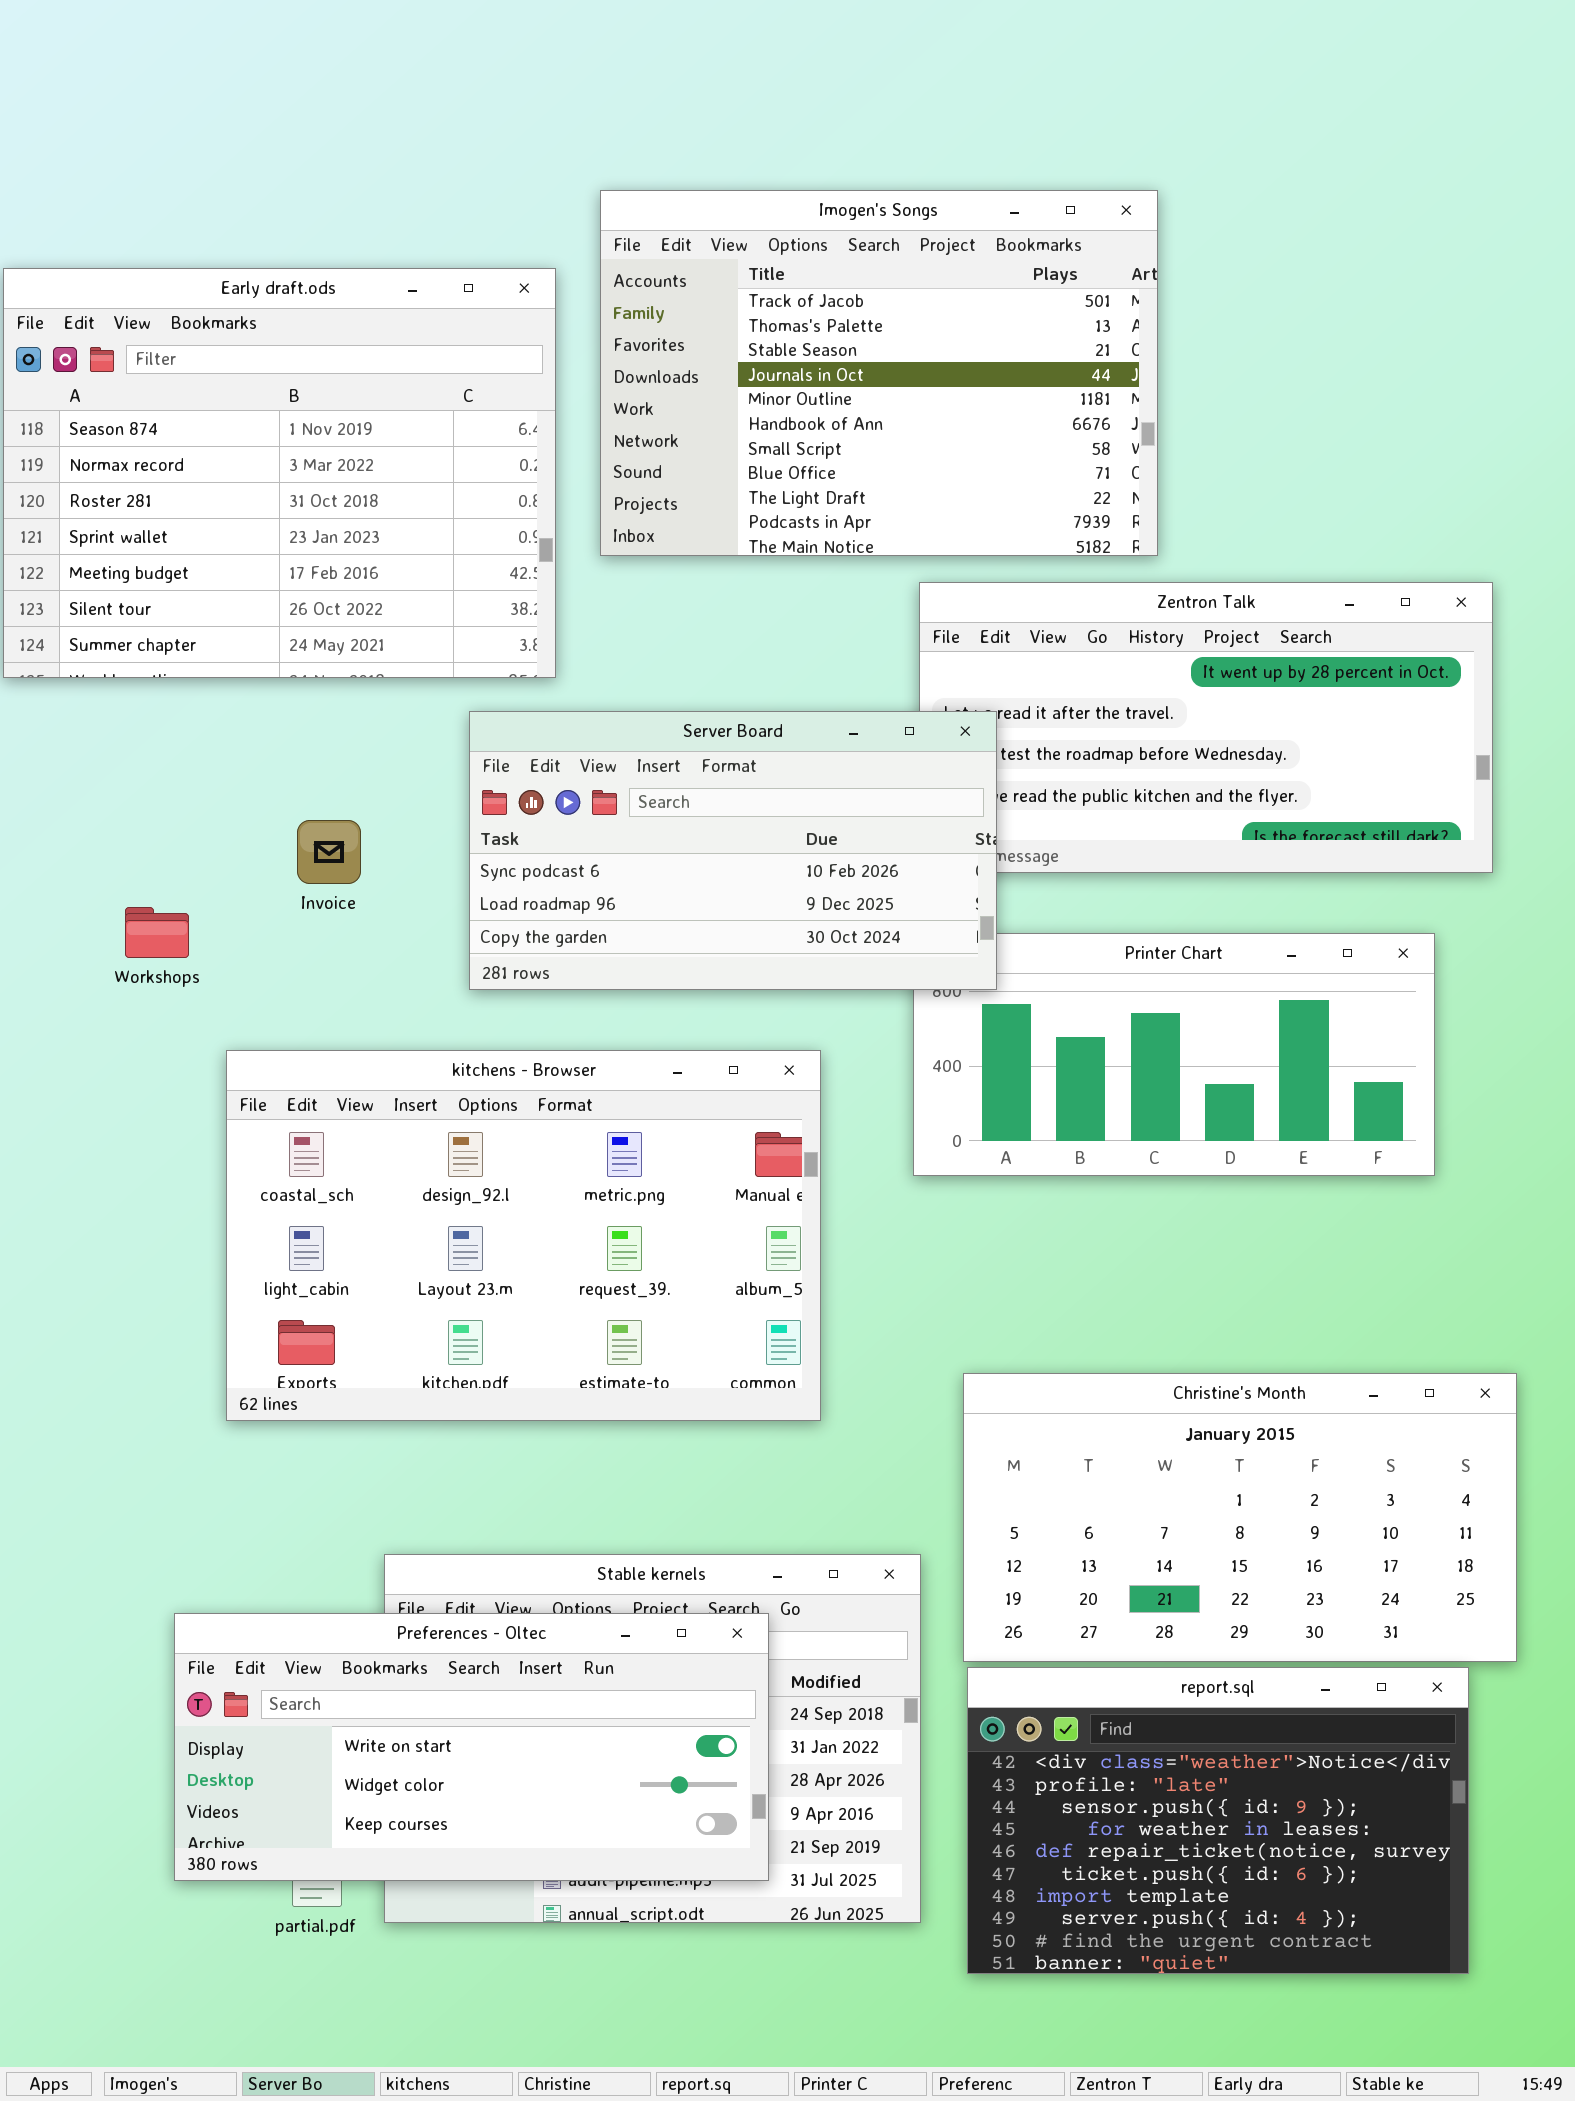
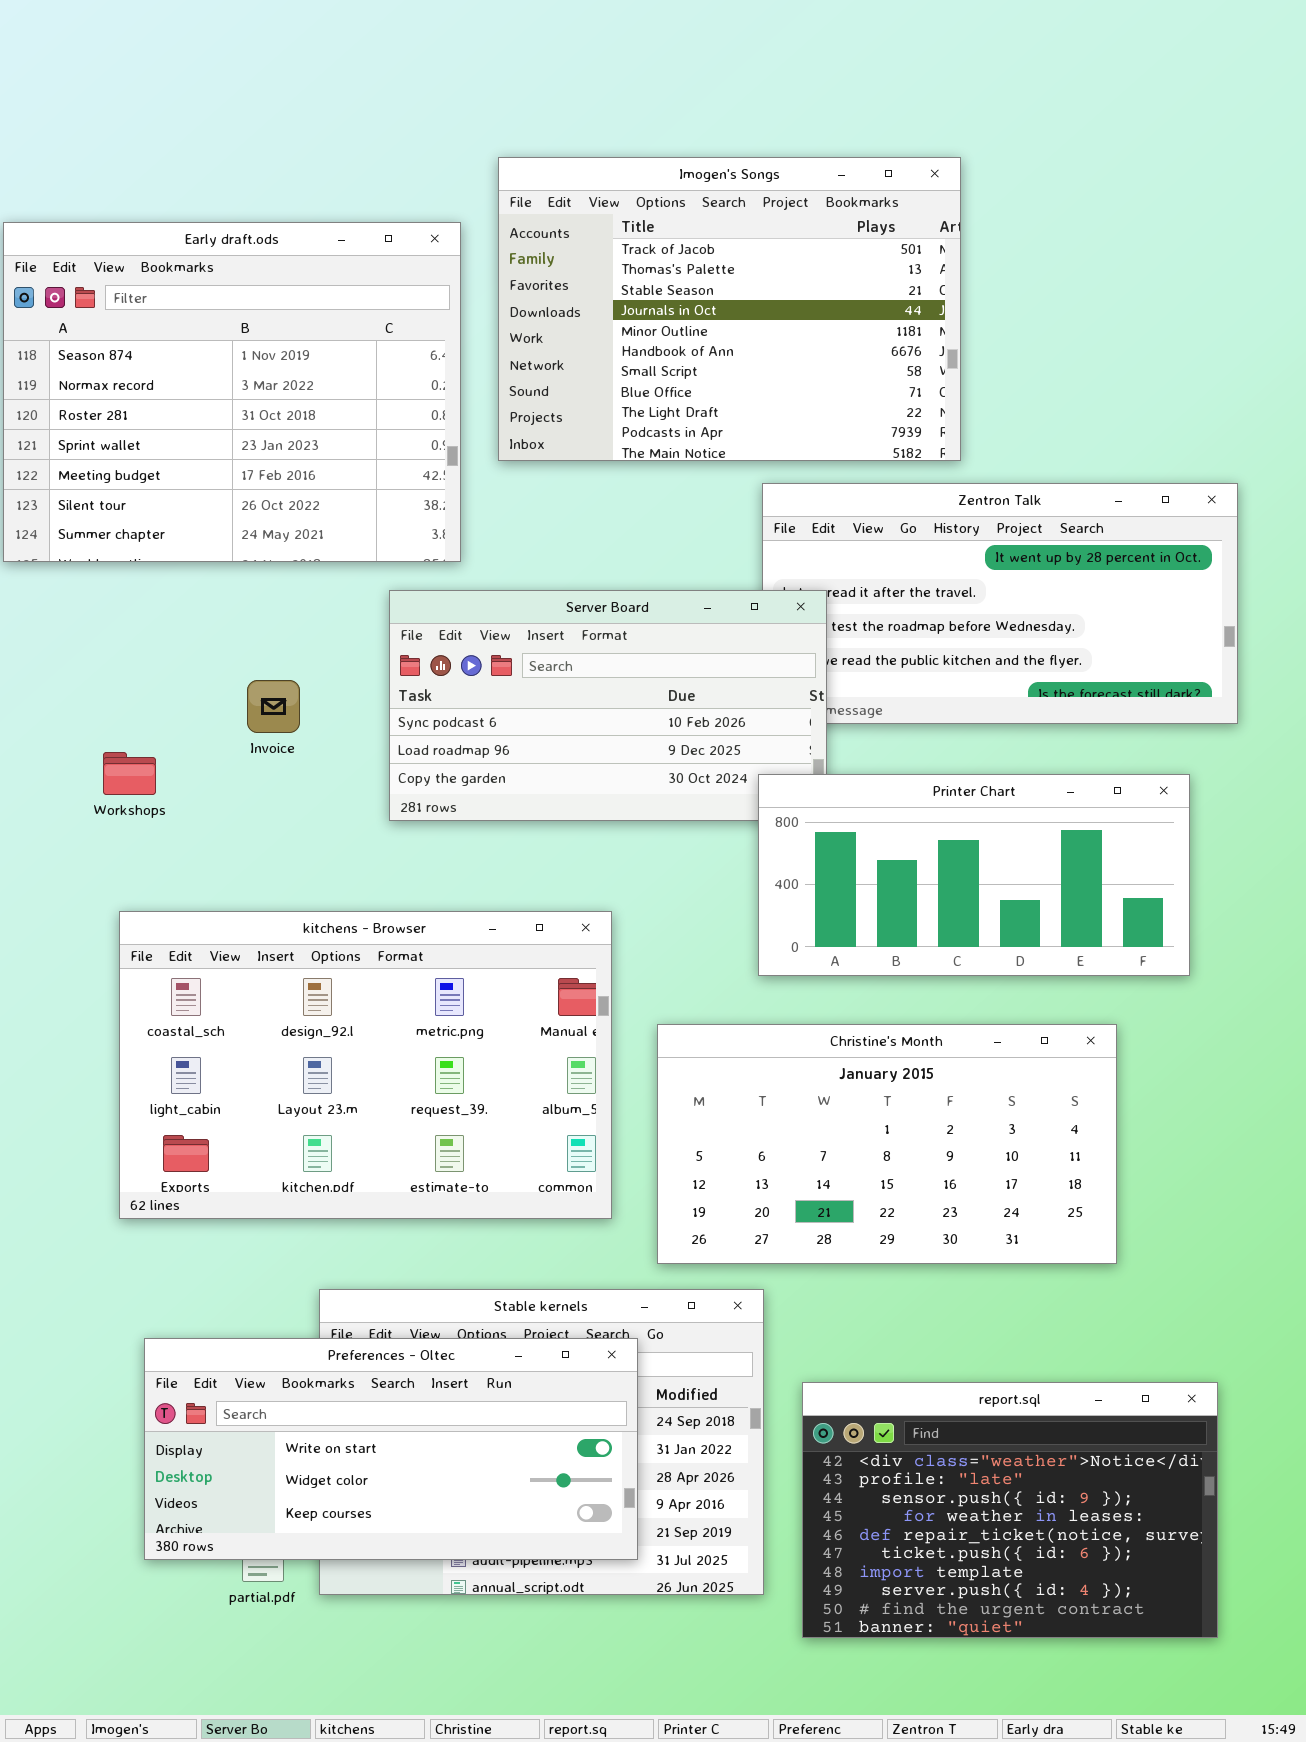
Printer Chart: [913,933,1435,1176] -> [758,774,1190,976], raised
kitchens - Browser: [226,1050,821,1421] -> [119,911,612,1219], moved
Christine's Month: [963,1373,1517,1662] -> [657,1024,1117,1264], moved

